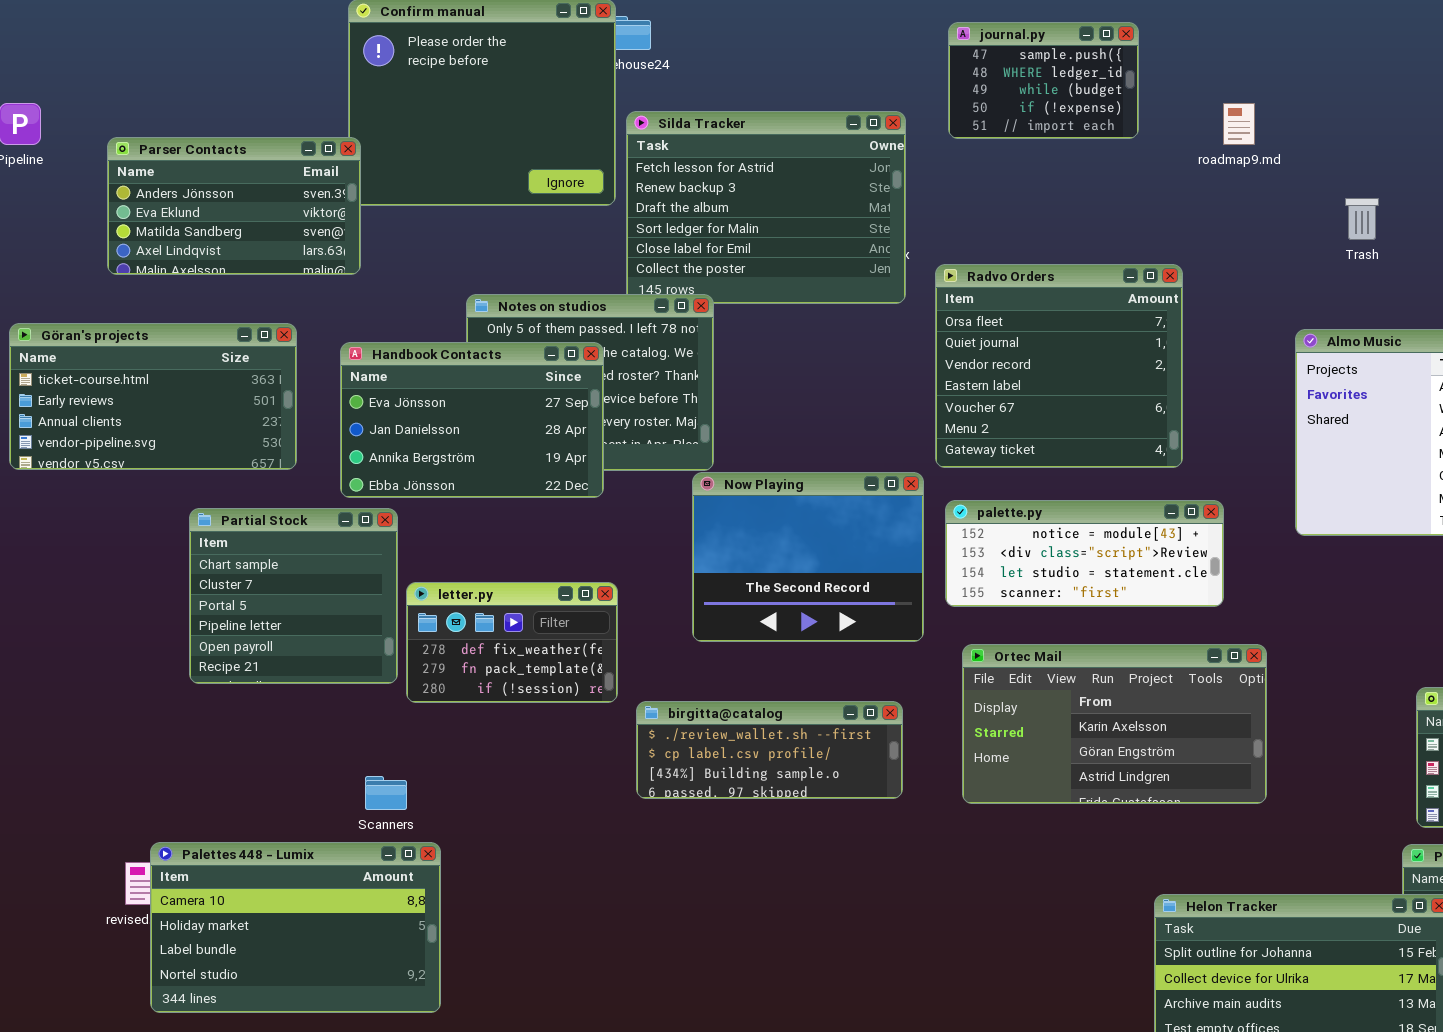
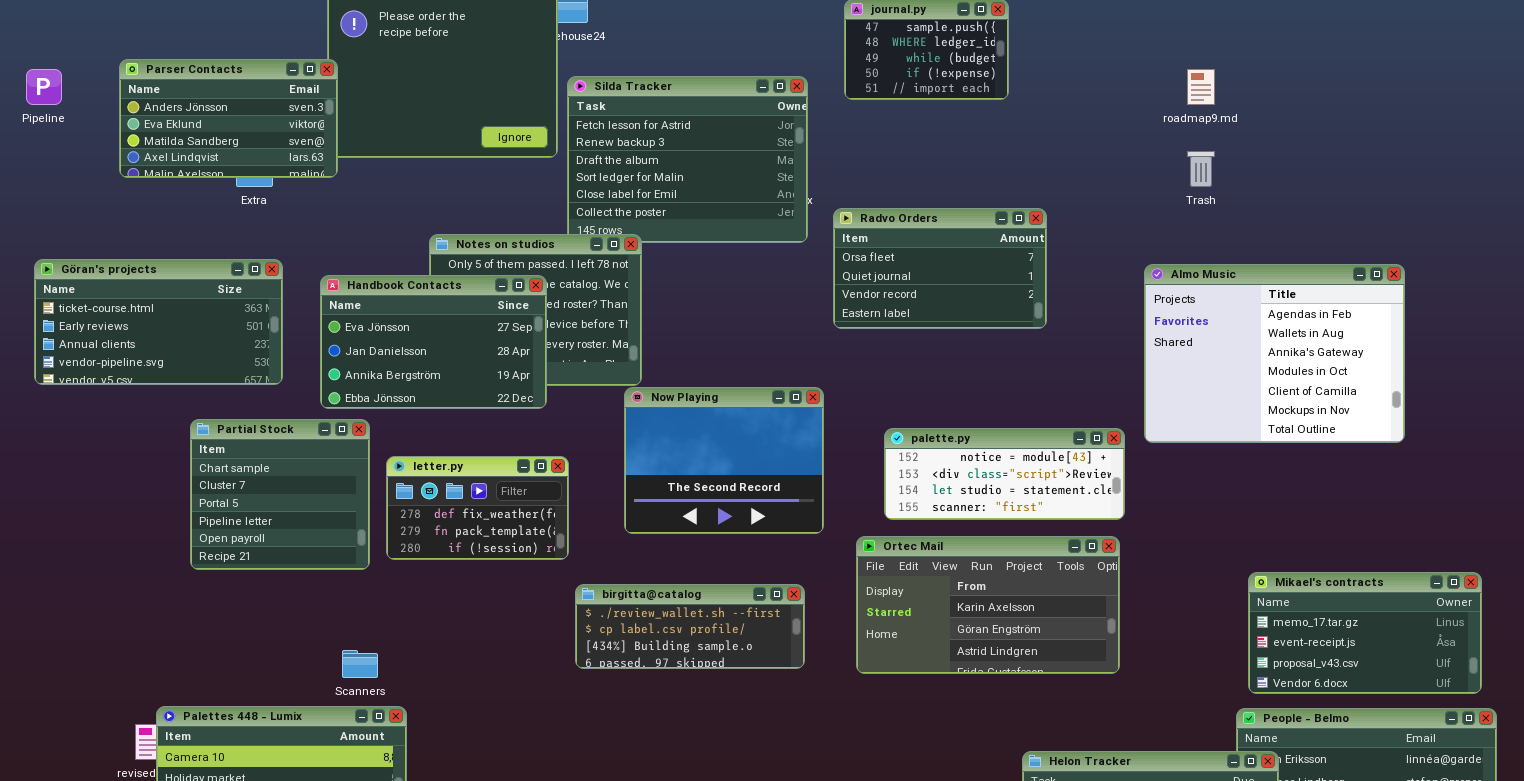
roadmap9.md: [1223,103,1255,145] -> [1187,69,1215,105], moved
Parser Contacts: [107,137,361,275] -> [119,59,338,178], moved
Radvo Orders: [935,264,1183,468] -> [833,208,1047,329], resized
palette.py: [945,500,1224,607] -> [884,428,1125,520], moved
letter.py: [406,582,618,703] -> [386,456,569,560], moved

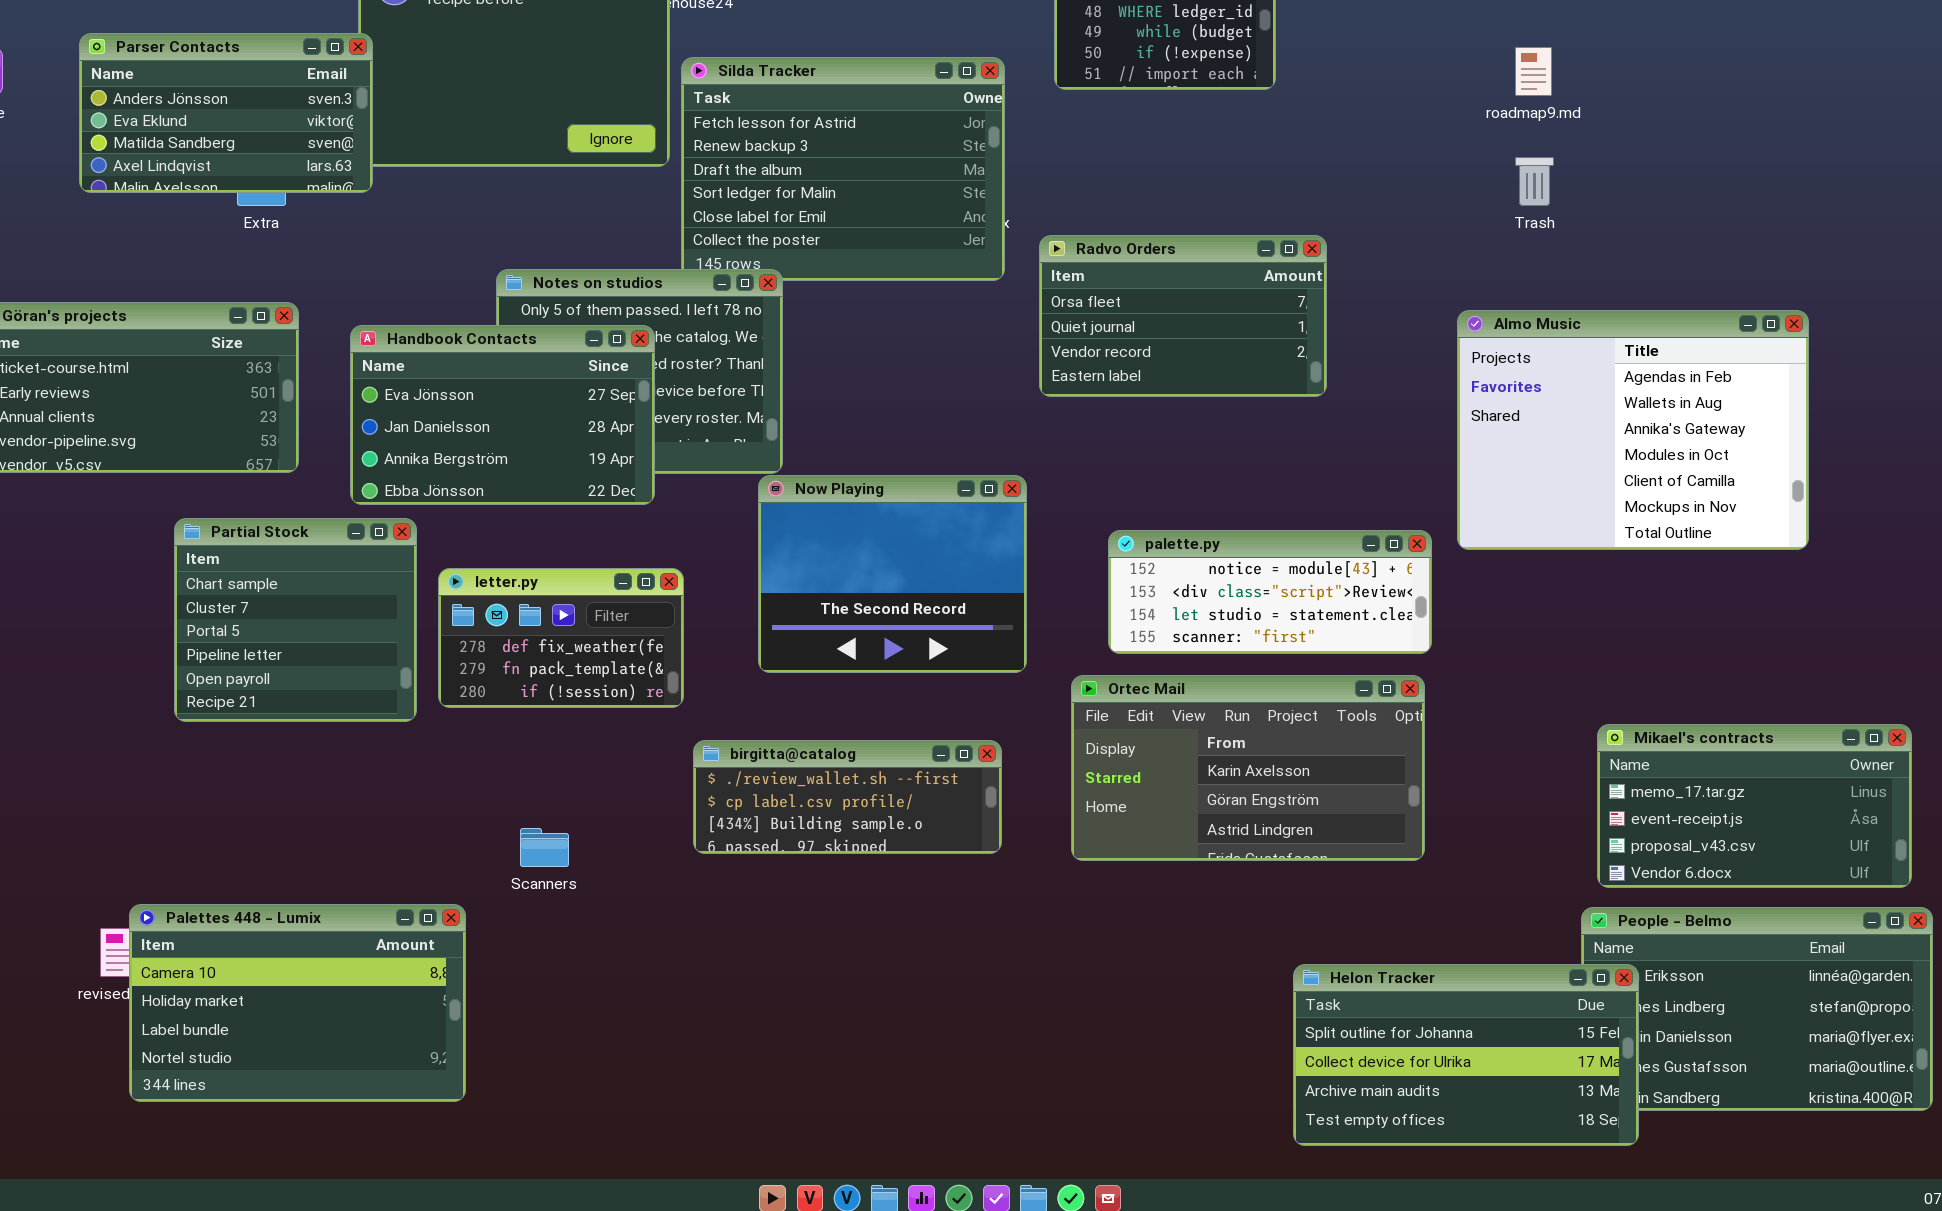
Scanners: [342,650,378,678] -> [520,828,569,867], moved

